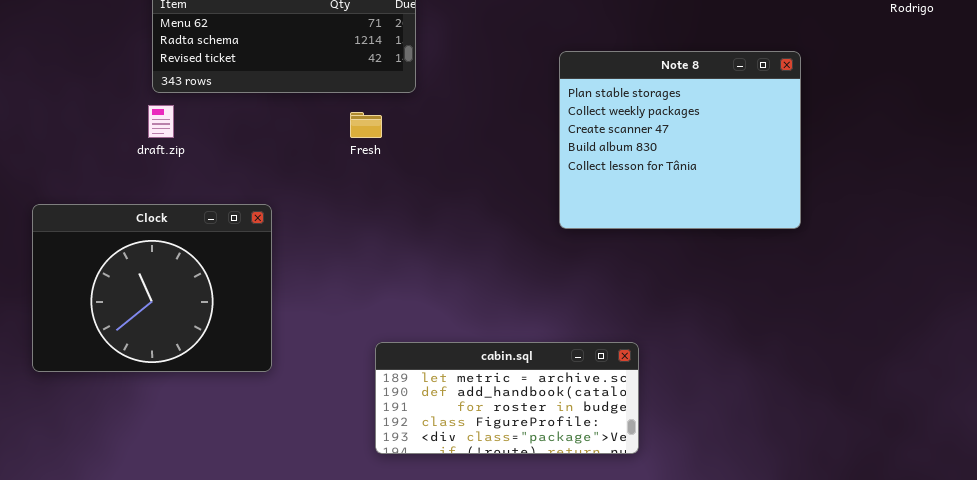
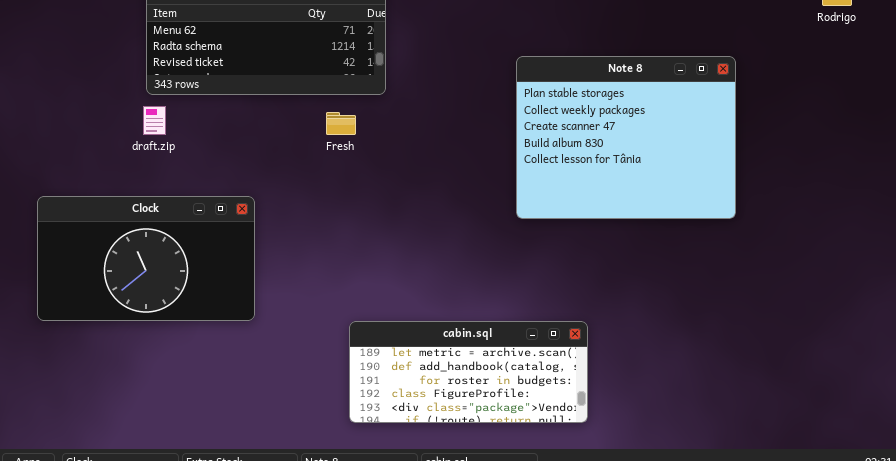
Clock: [32,204,272,372] -> [37,196,255,321], resized

